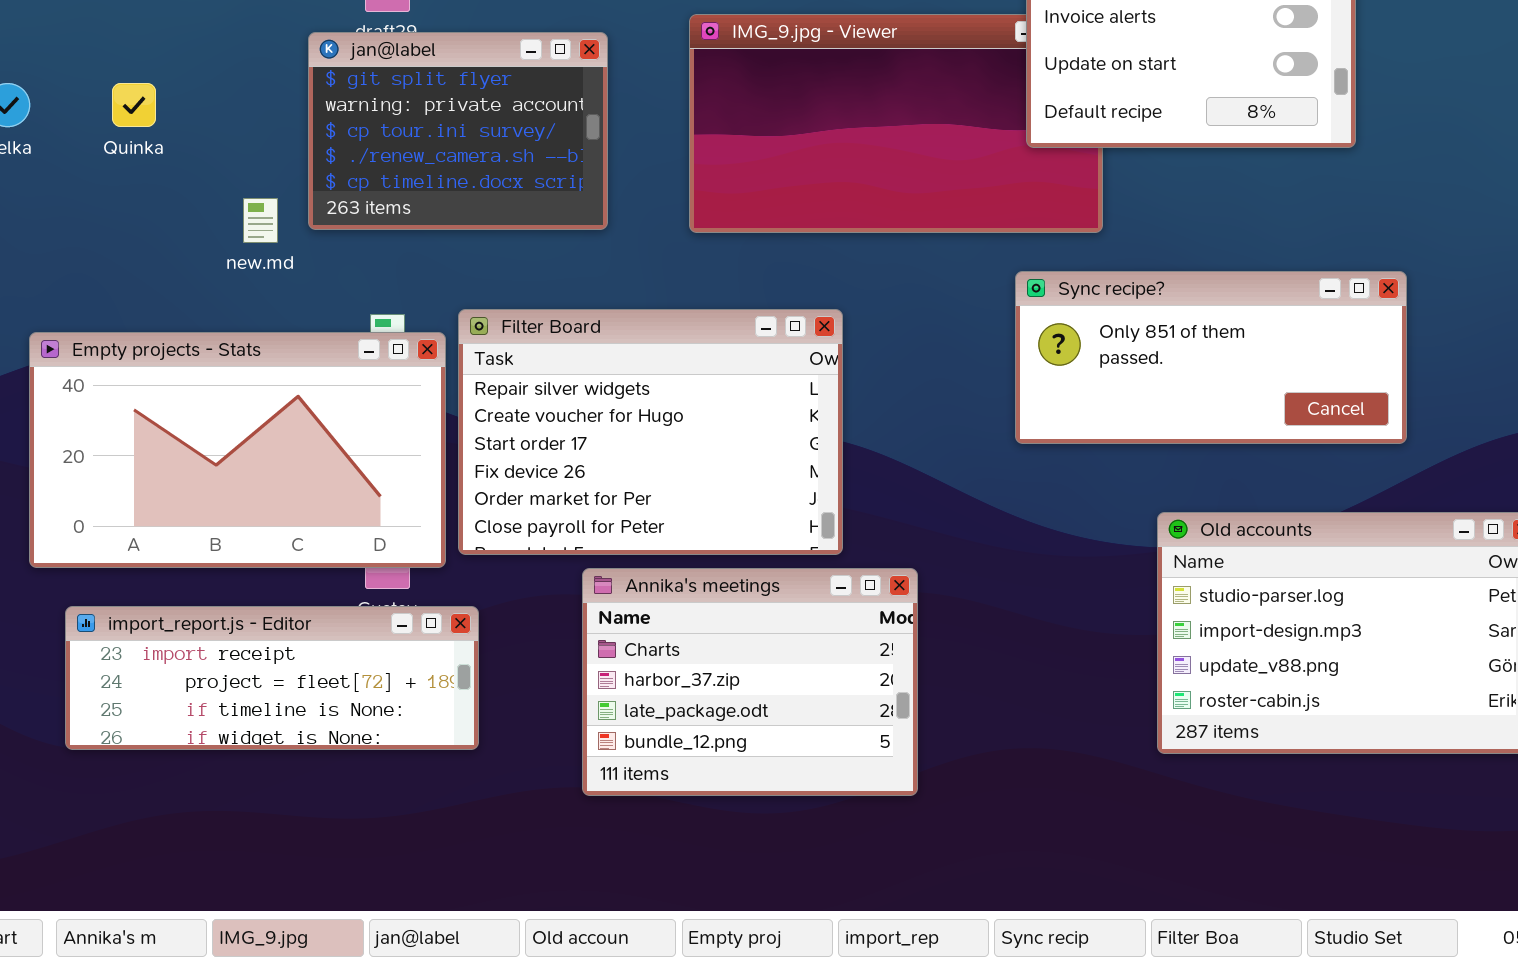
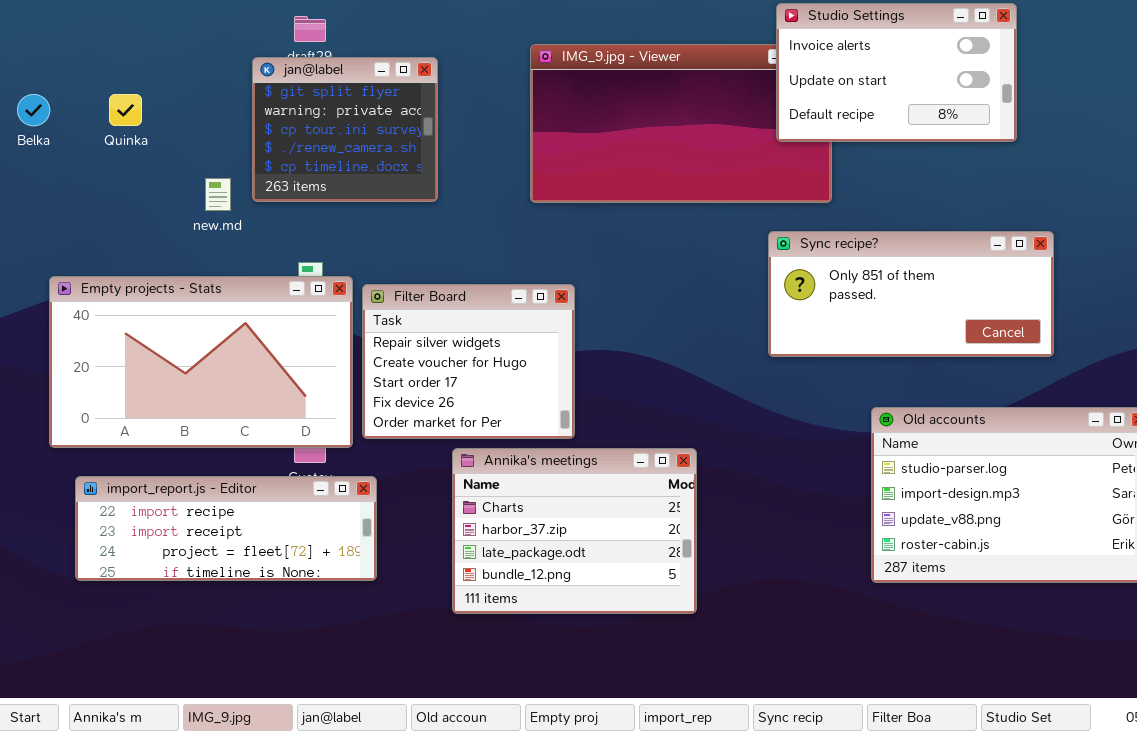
jan@label: [308,32,608,230] -> [252,57,438,202], resized
Filter Board: [458,309,843,555] -> [362,284,575,439], resized
import_report.js - Editor: [65,606,479,750] -> [75,476,377,581], scrolled up 1 row

